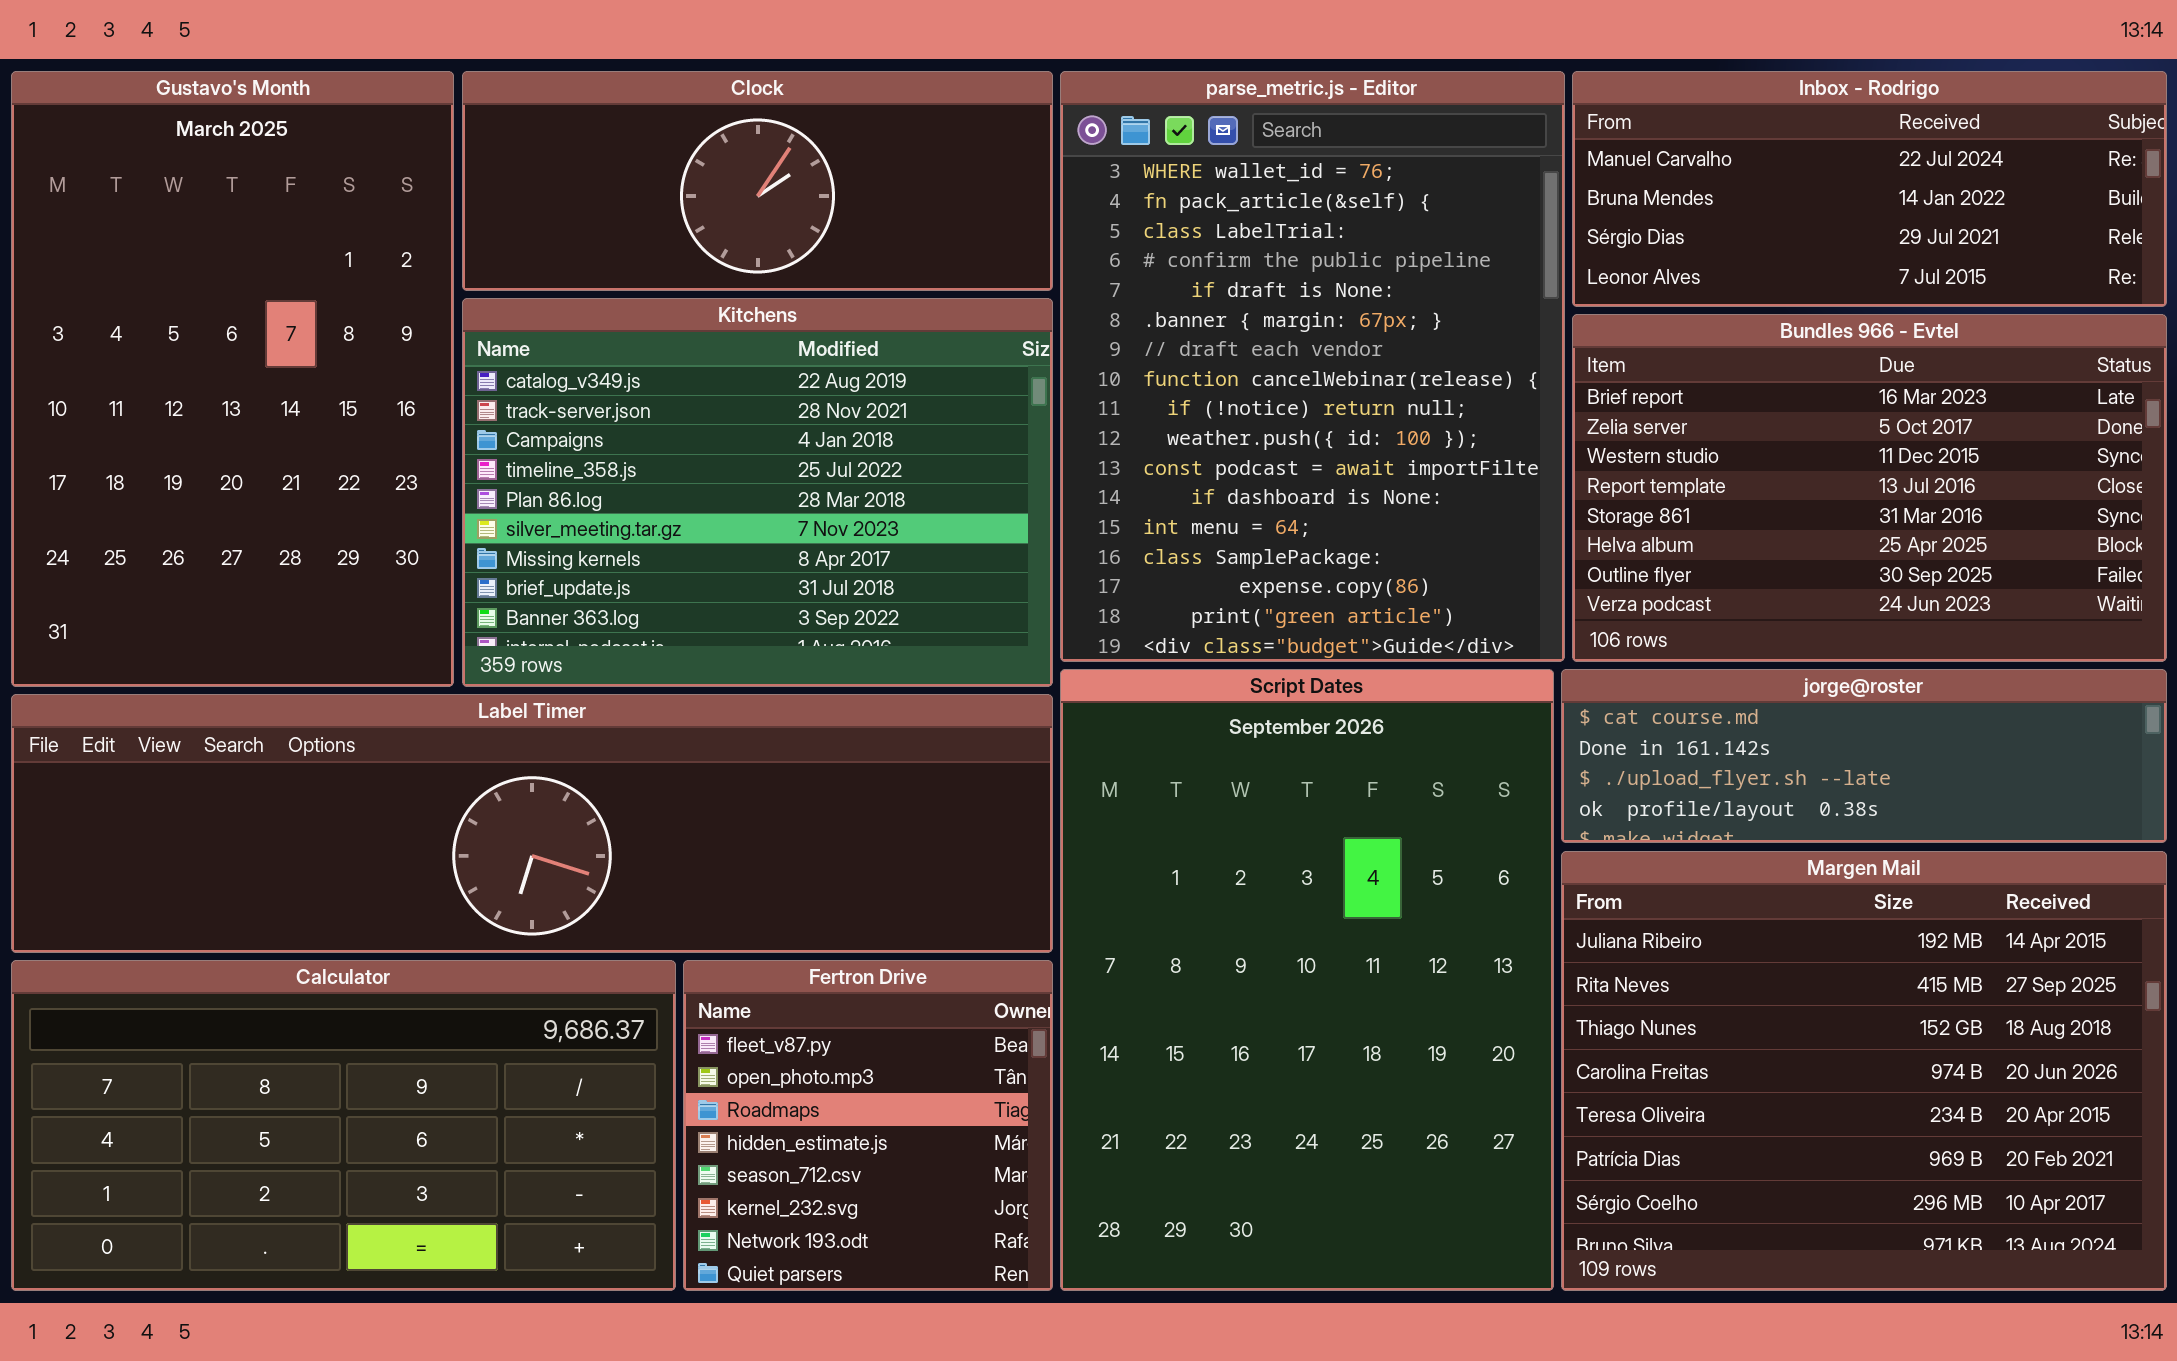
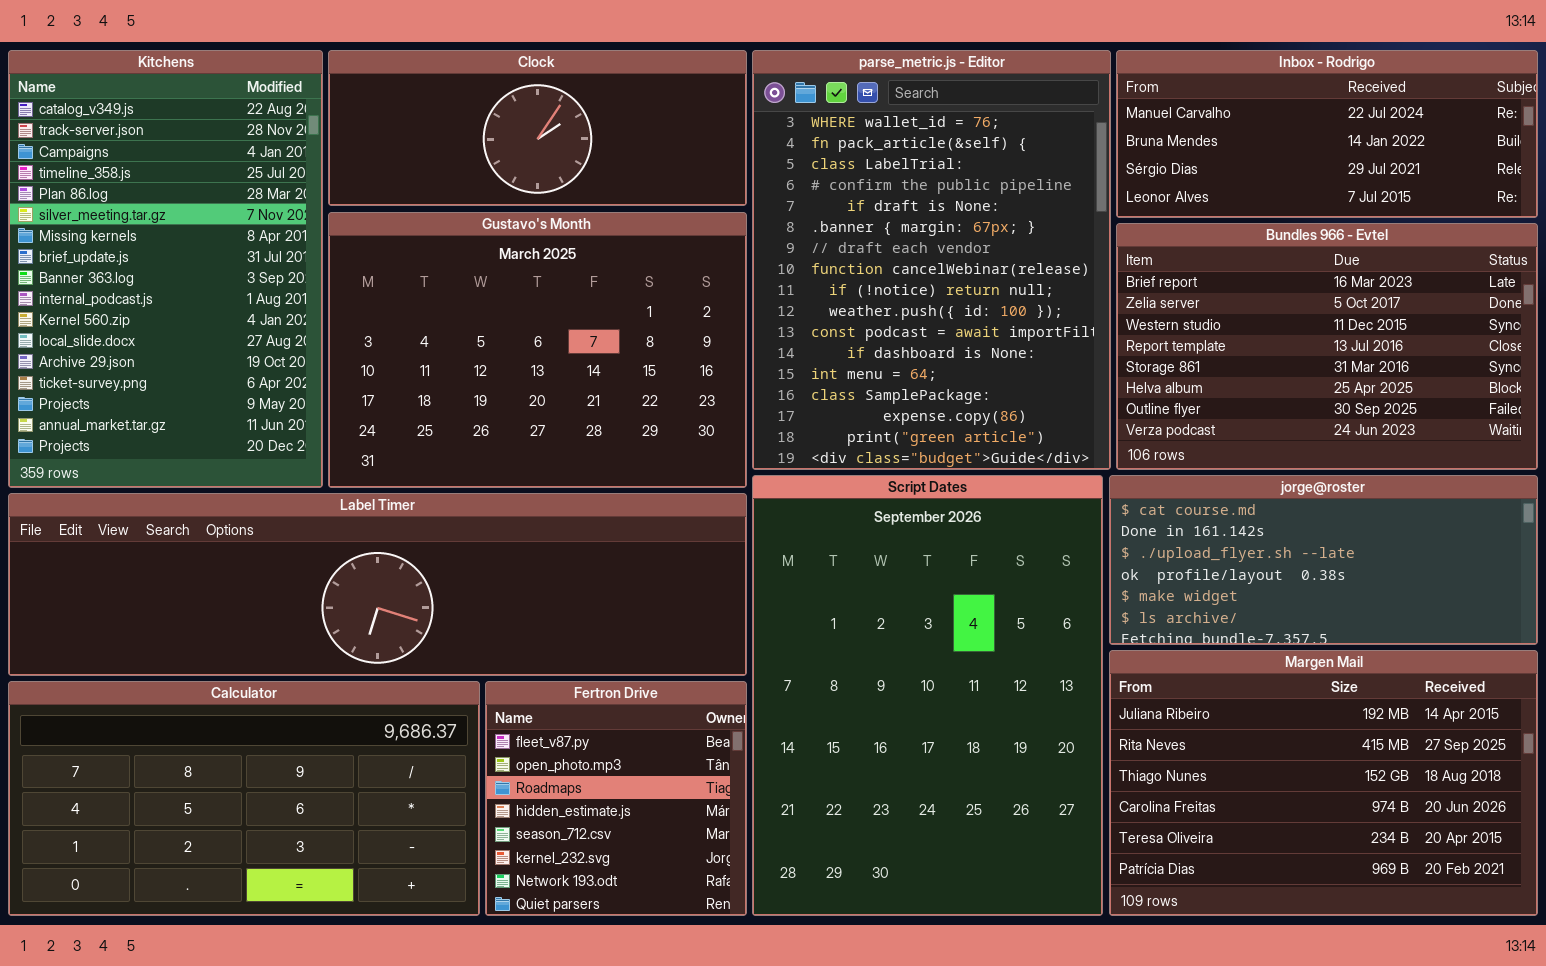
Gustavo's Month: [11,71,454,687] -> [328,212,747,488], moved, resized
Kitchens: [462,298,1053,687] -> [8,50,323,488], moved, resized
jorge@roster: [1561,669,2167,843] -> [1109,475,1538,645], resized
Margen Mail: [1561,851,2167,1291] -> [1109,650,1538,916], resized

